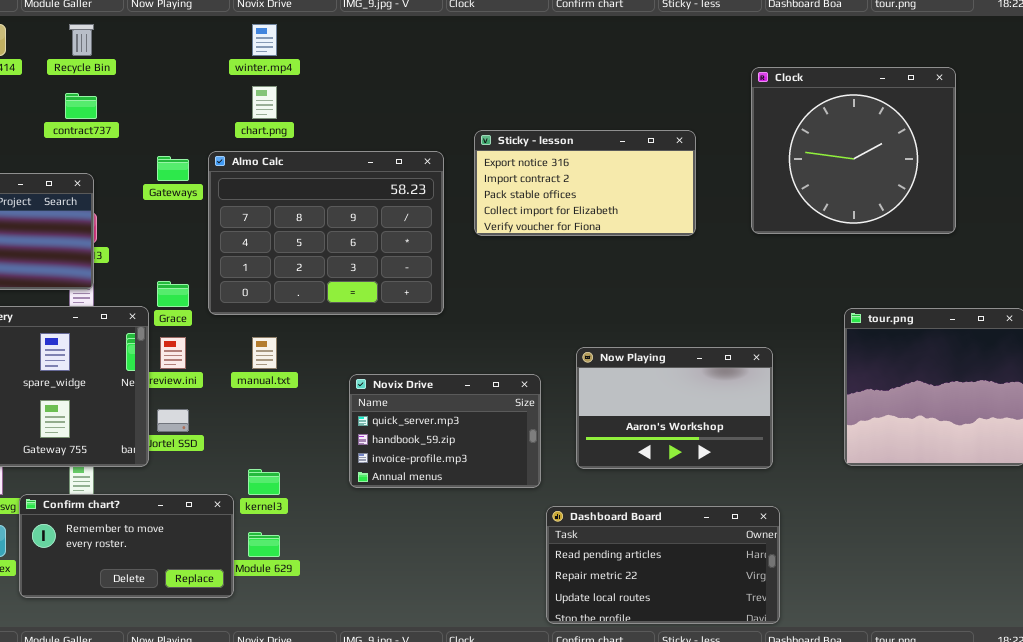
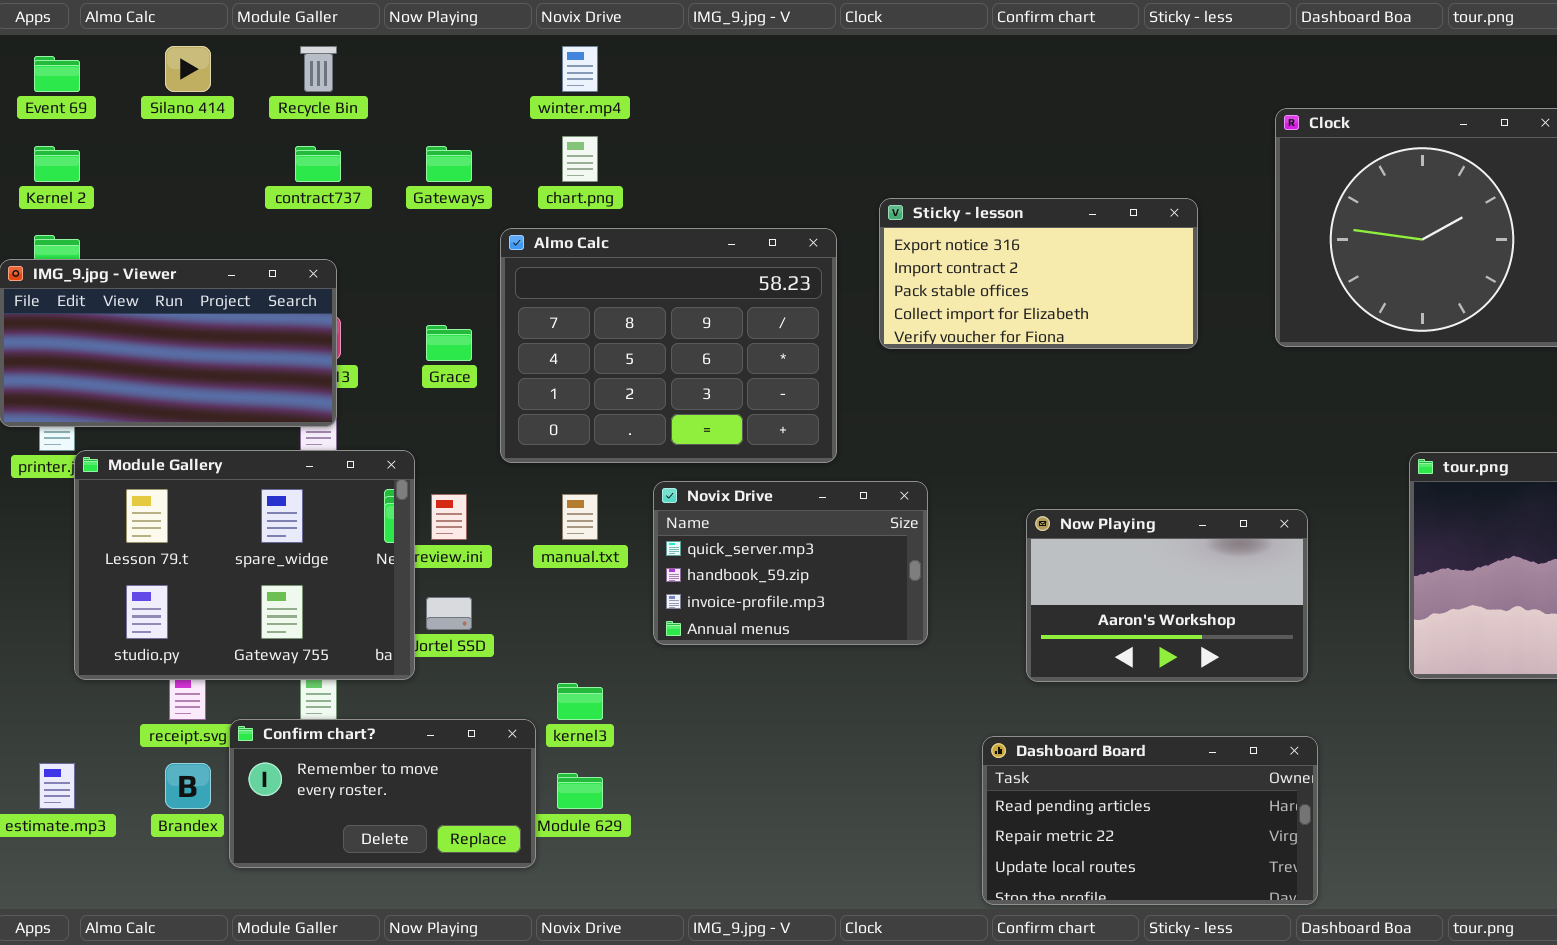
Gateways: [157,156,189,181] -> [426,146,472,182], moved
Grace: [157,281,189,307] -> [426,325,472,361], moved
Novix Drive: [349,374,541,488] -> [653,481,928,645], moved

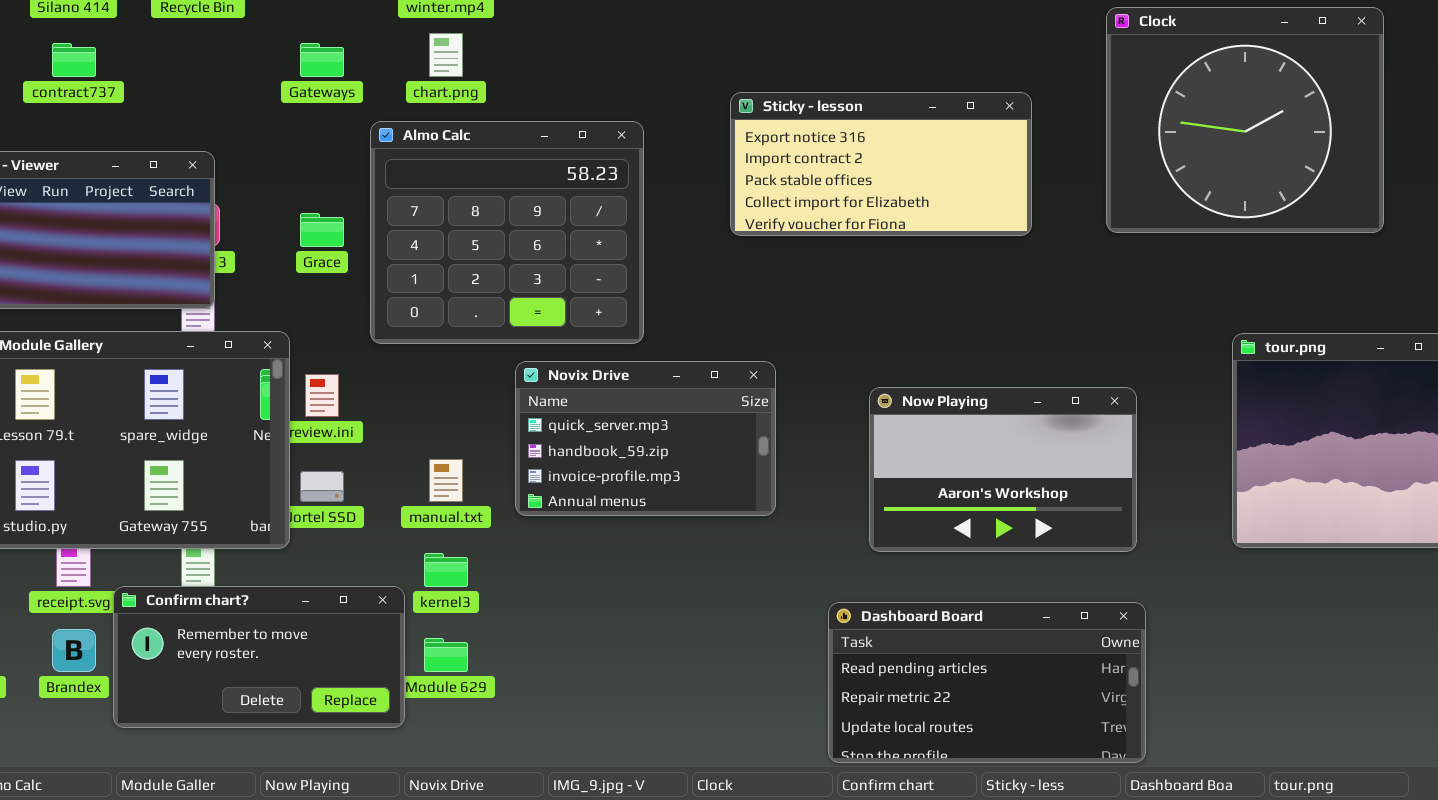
contract737: [295,146,341,182] -> [52,43,96,77], moved
Almo Calc: [500,228,837,463] -> [370,121,644,344], resized
manual.txt: [562,494,598,540] -> [429,459,463,502], moved

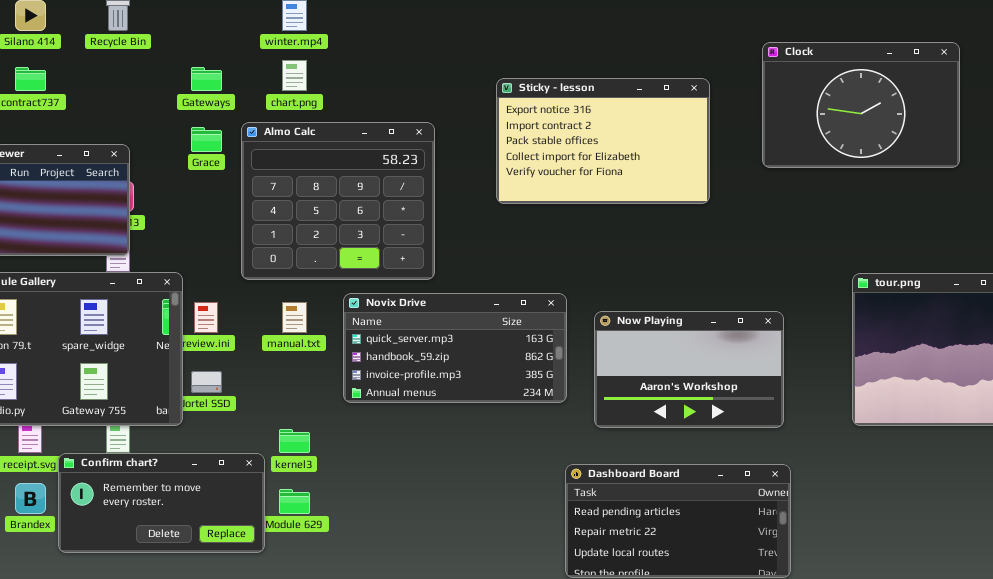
Clock: [1106,7,1384,233] -> [762,42,960,168], resized
Sticky - lesson: [730,92,1032,236] -> [496,78,710,204], resized
Grace: [300,213,344,247] -> [191,127,222,152], moved
Novix Drive: [515,361,776,516] -> [343,293,567,403], resized
manual.txt: [429,459,463,502] -> [282,302,307,333], moved

